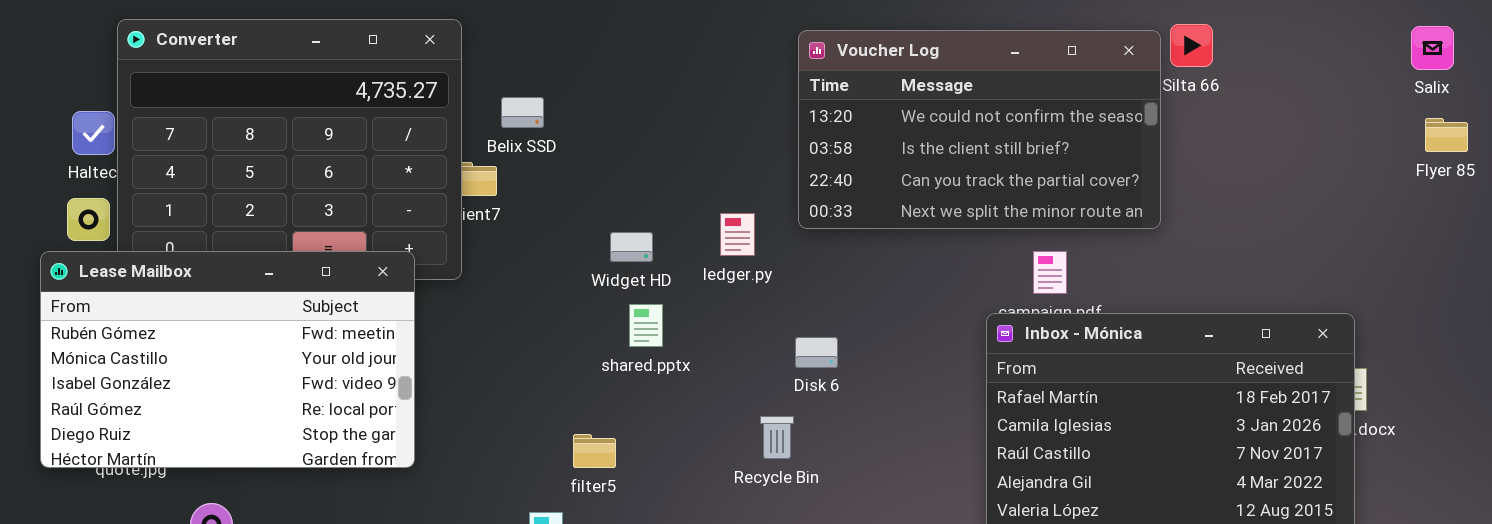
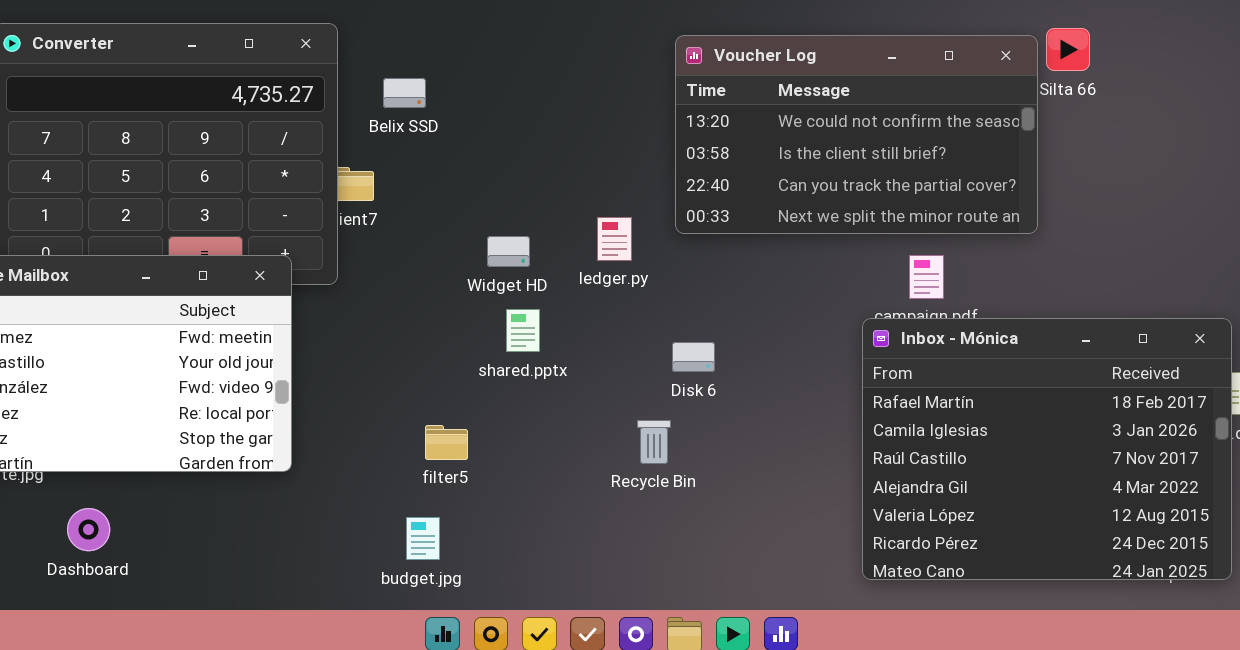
Belix SSD: [501,97,544,128] -> [383,78,426,108], moved
filter5: [573,434,616,468] -> [425,425,468,460], moved

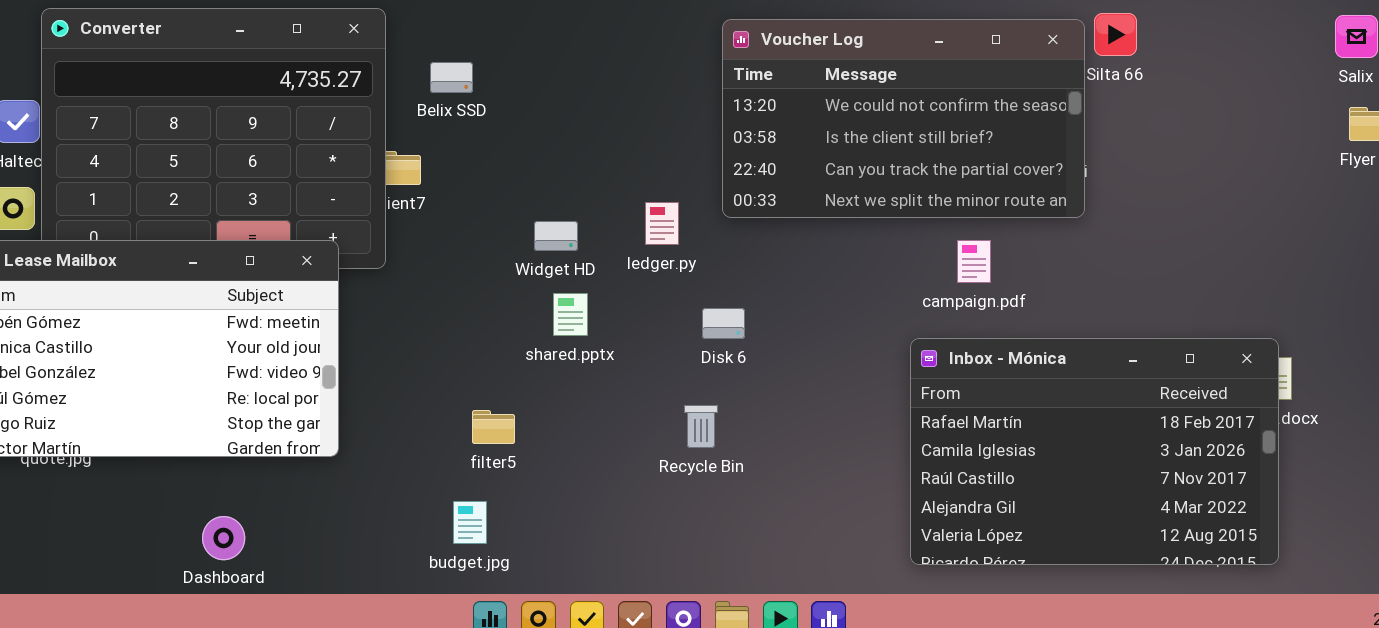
Inbox - Mónica: [862,318,1232,580] -> [910,338,1279,565], resized
Disk 6: [672,342,715,372] -> [702,308,745,339], moved
Dashboard: [67,508,110,551] -> [202,516,245,560], moved

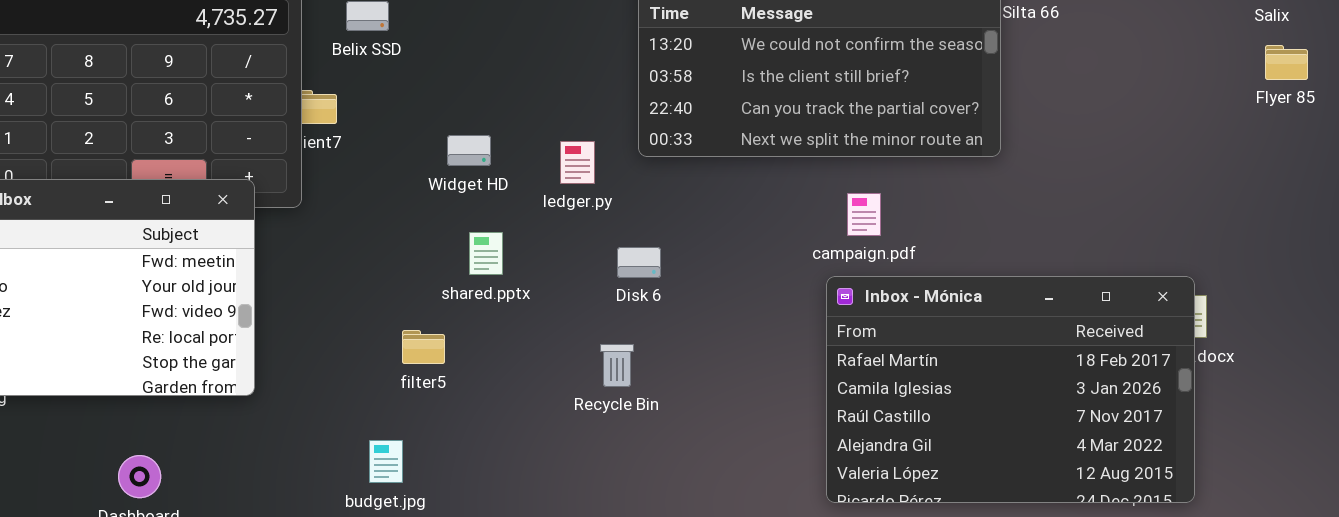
Widget HD: [534,221,578,251] -> [447,135,491,166], moved
campaign.pdf: [957,240,991,283] -> [847,193,881,236], moved
filter5: [472,410,515,444] -> [402,330,445,364], moved

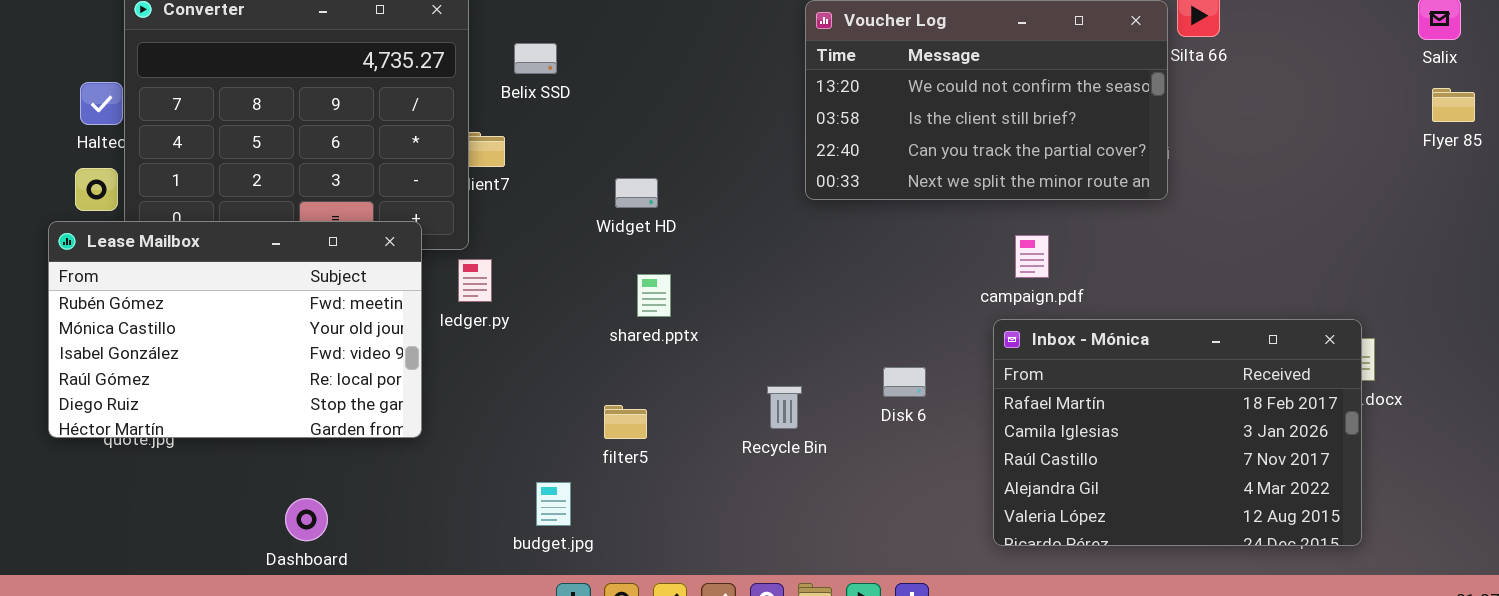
ledger.py: [560,141,595,184] -> [458,259,492,302], moved
Disk 6: [617,247,661,278] -> [883,367,926,397], moved
filter5: [402,330,445,364] -> [604,405,647,439], moved

